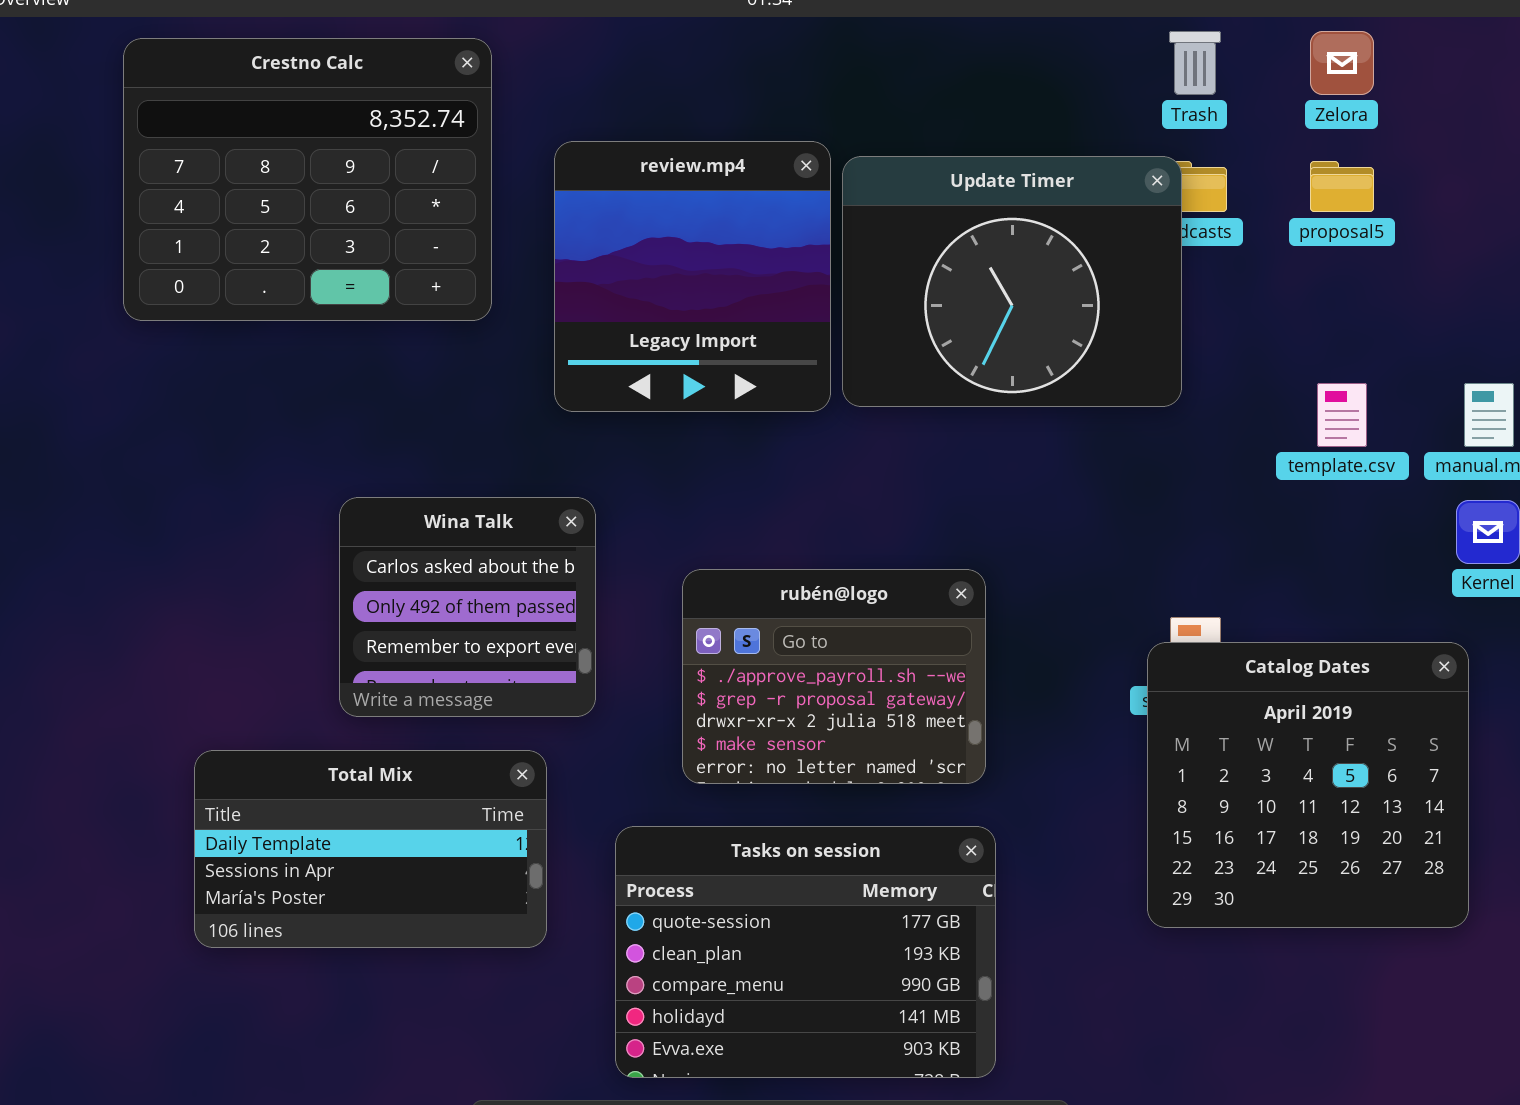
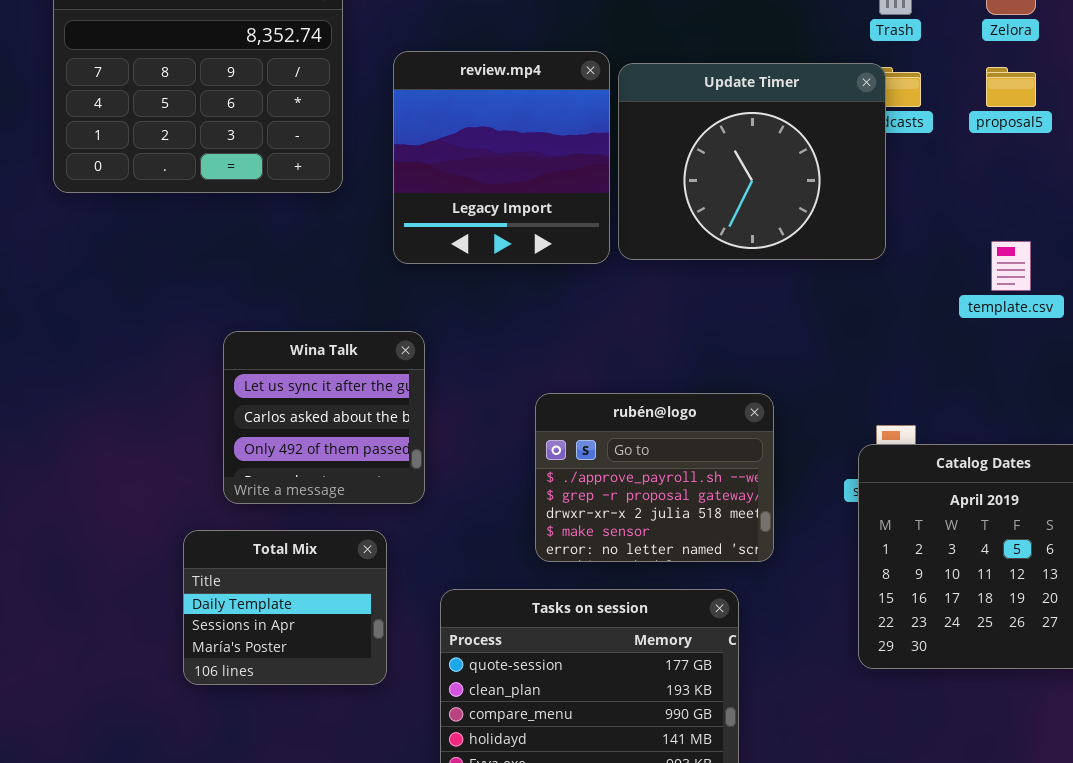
Wina Talk: [339,497,596,717] -> [223,331,425,504], scrolled up 1 row
rubén@logo: [682,569,986,784] -> [535,393,774,562], moved
Total Mix: [194,750,547,948] -> [183,530,387,685], resized

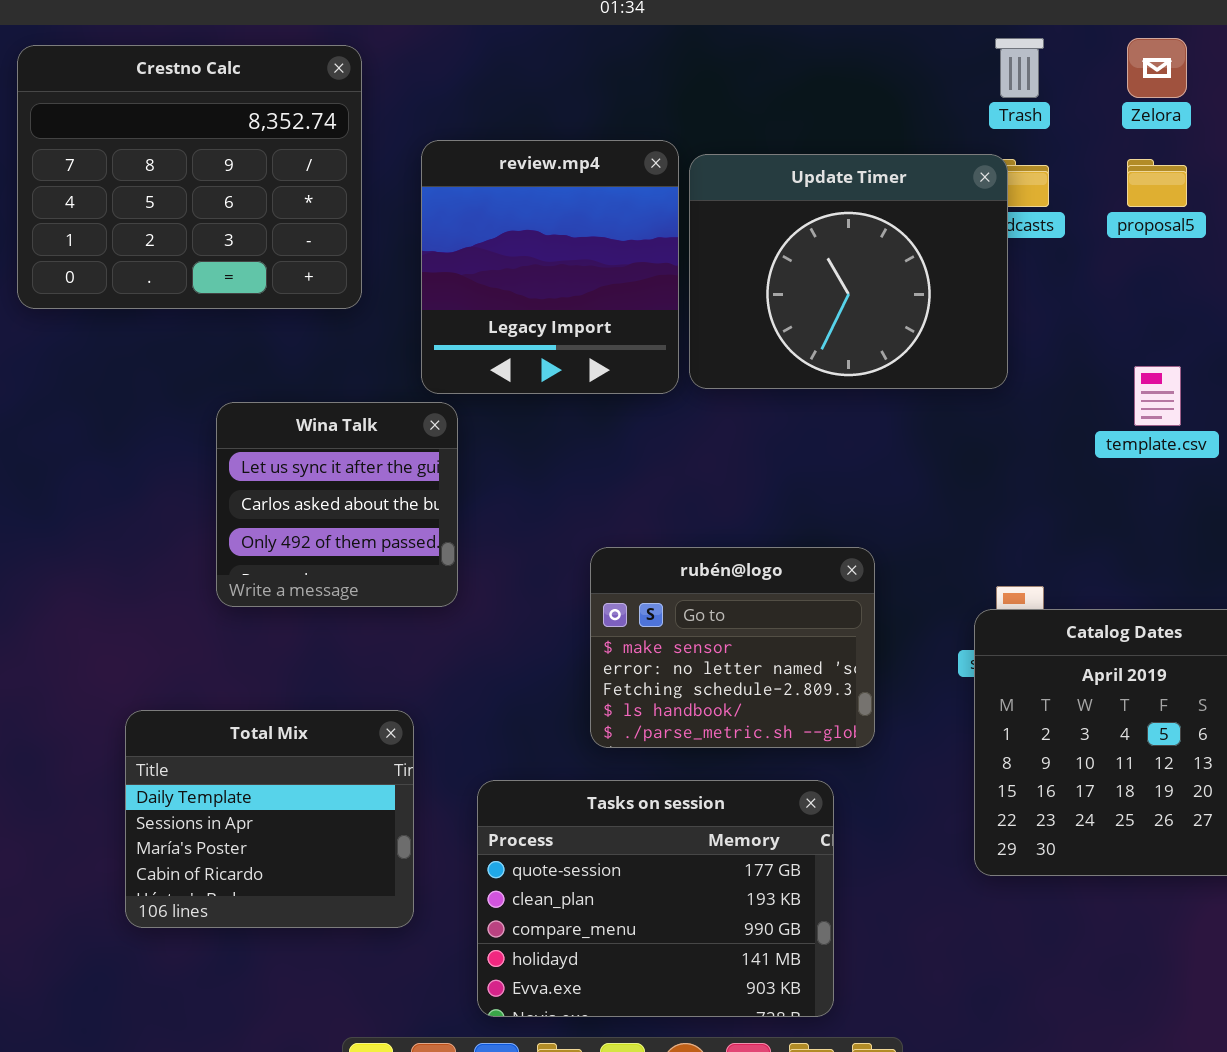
Wina Talk: [223,331,425,504] -> [216,402,458,607], moved
rubén@logo: [535,393,774,562] -> [590,547,875,748], scrolled down 3 rows
Total Mix: [183,530,387,685] -> [125,710,414,928], resized

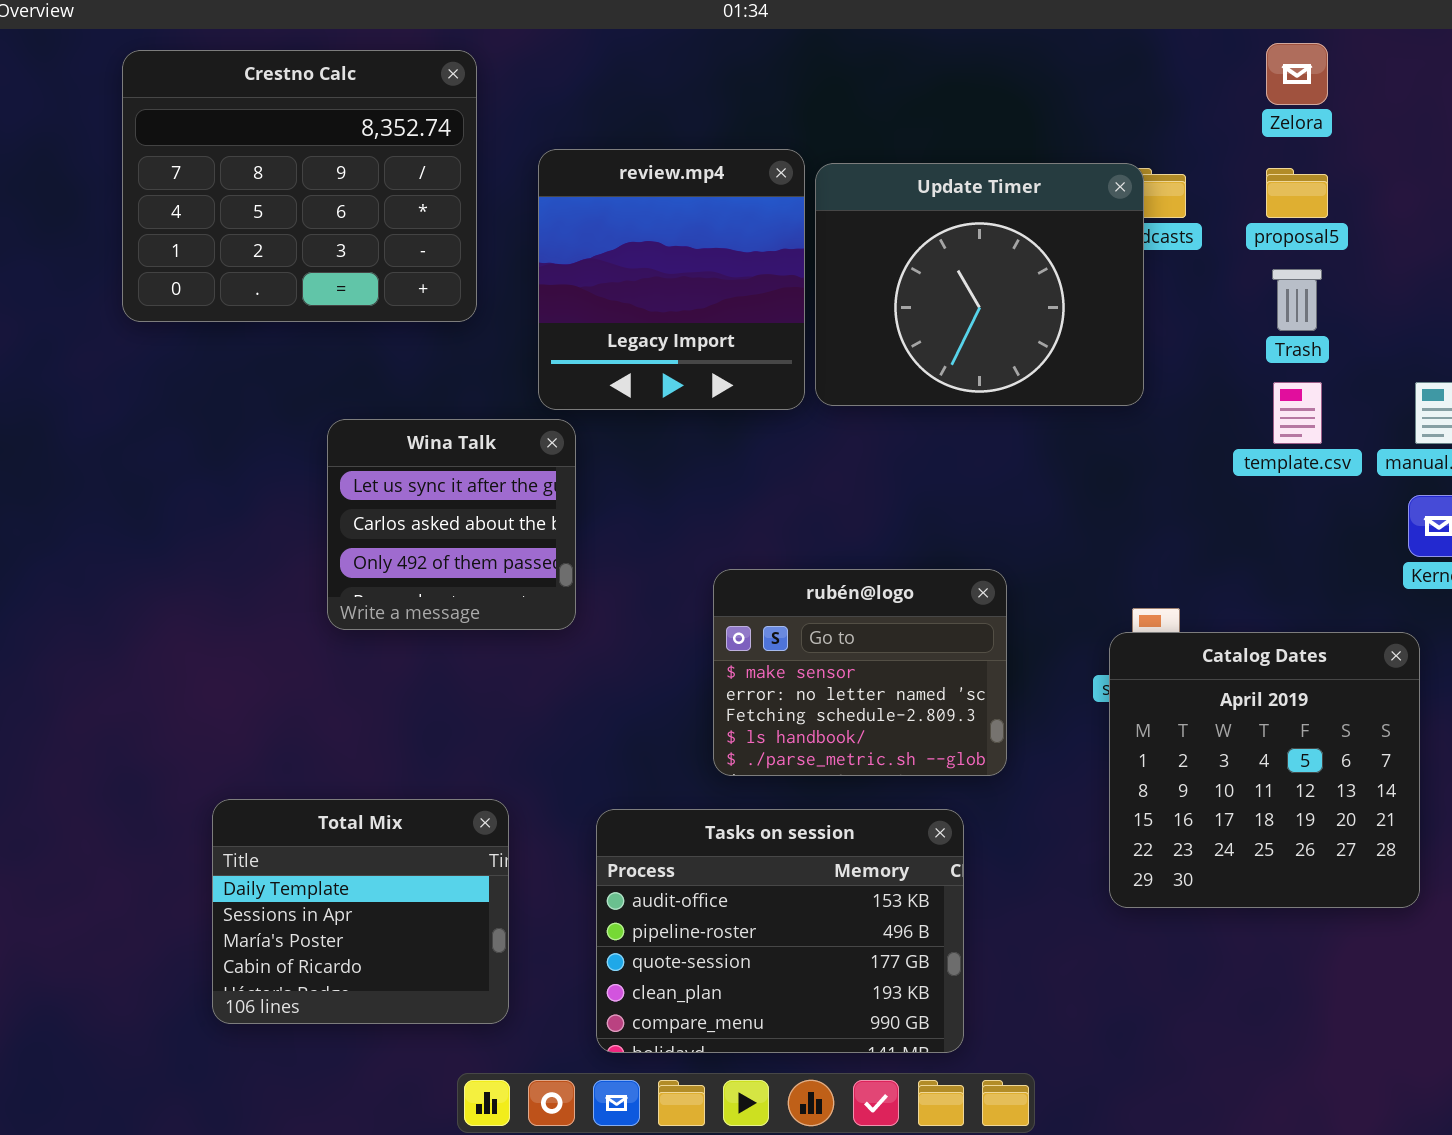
Trash: [995,38,1044,98] -> [1272,269,1322,331], moved
Total Mix: [125,710,414,928] -> [212,799,509,1024], moved
Tasks on session: [477,780,834,1017] -> [596,809,964,1053], scrolled up 2 rows

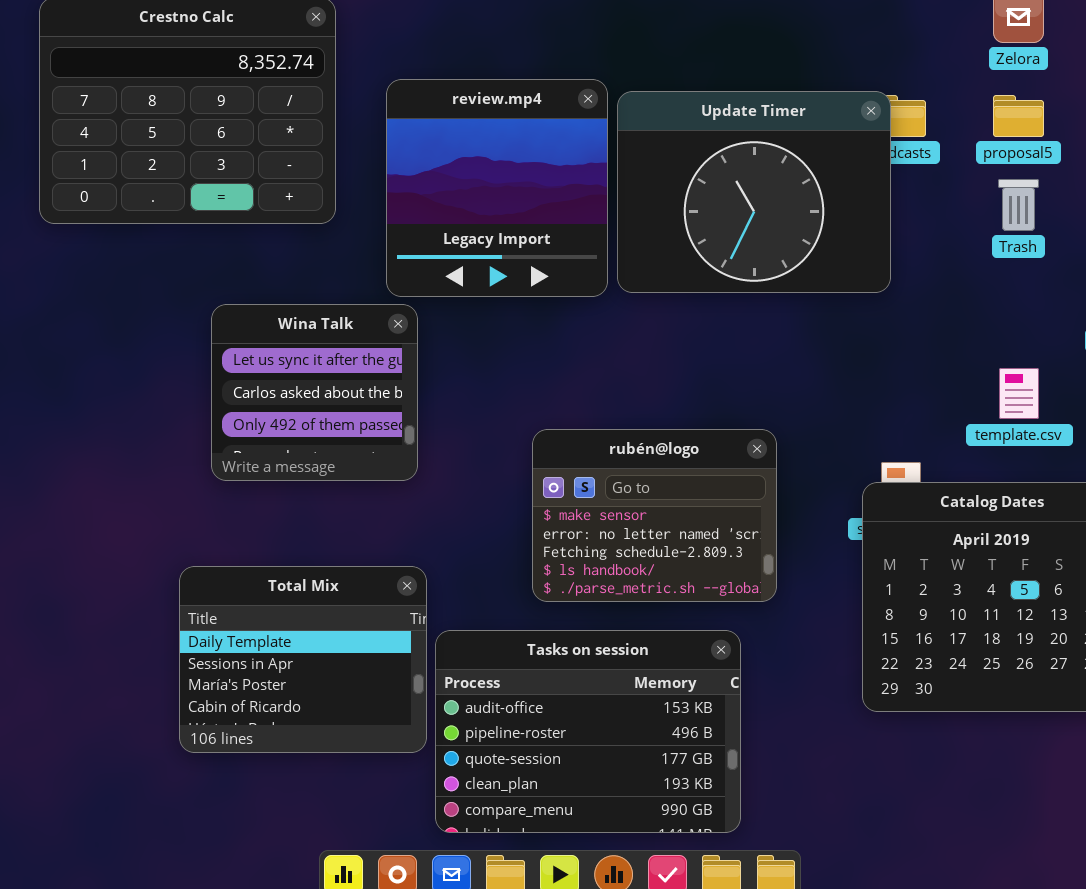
template.csv: [1273,382,1322,444] -> [999,368,1039,419], moved
Total Mix: [212,799,509,1024] -> [179,566,427,753], moved

